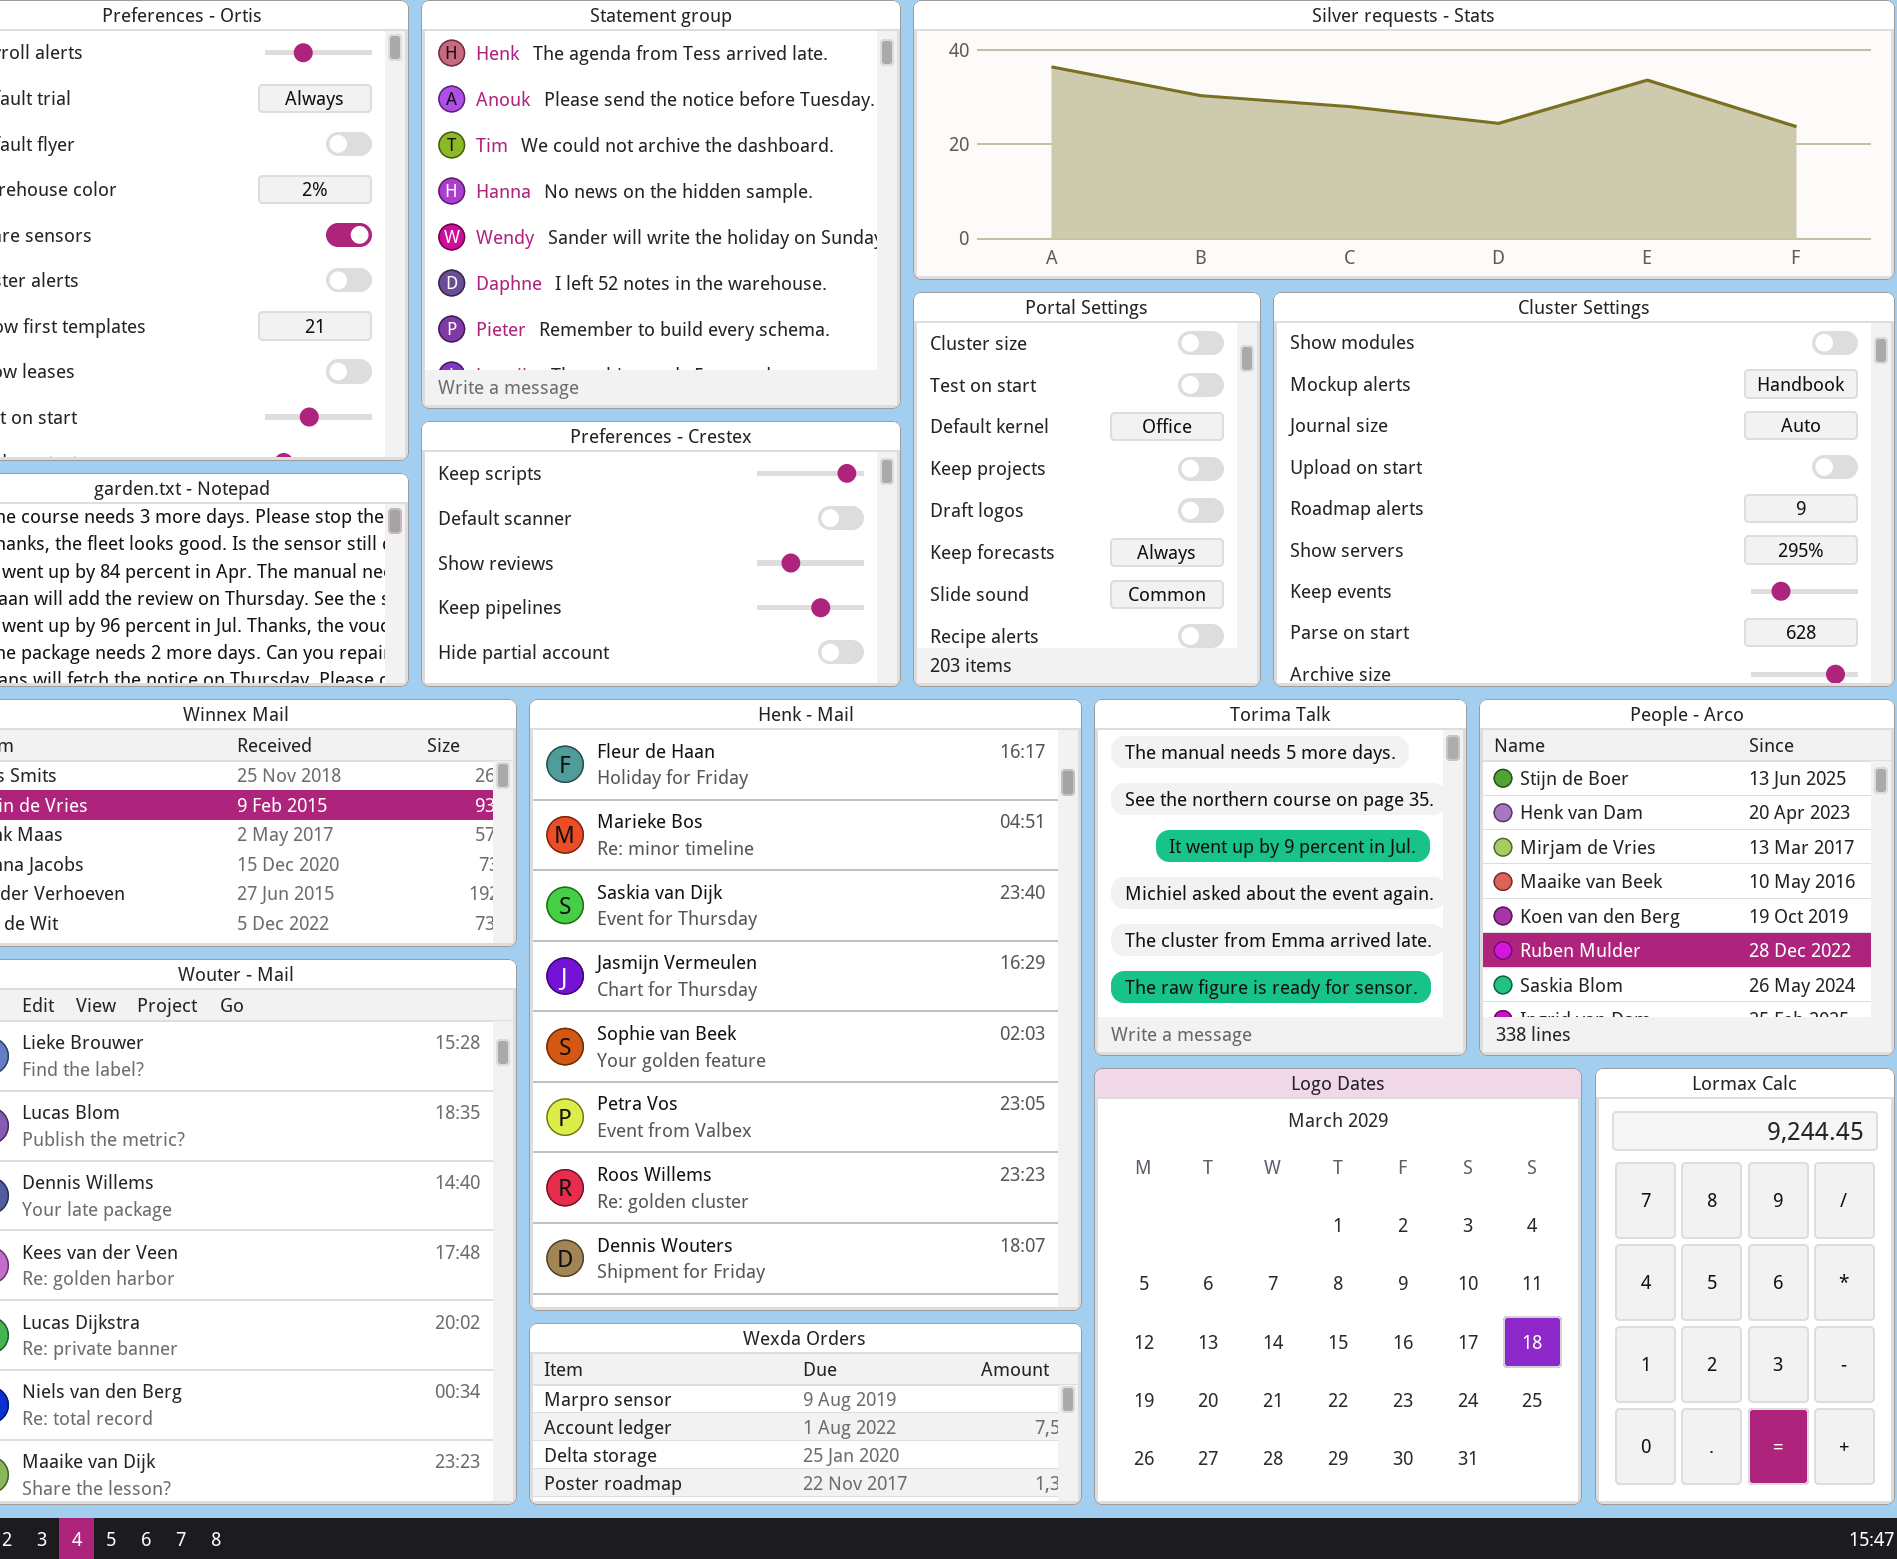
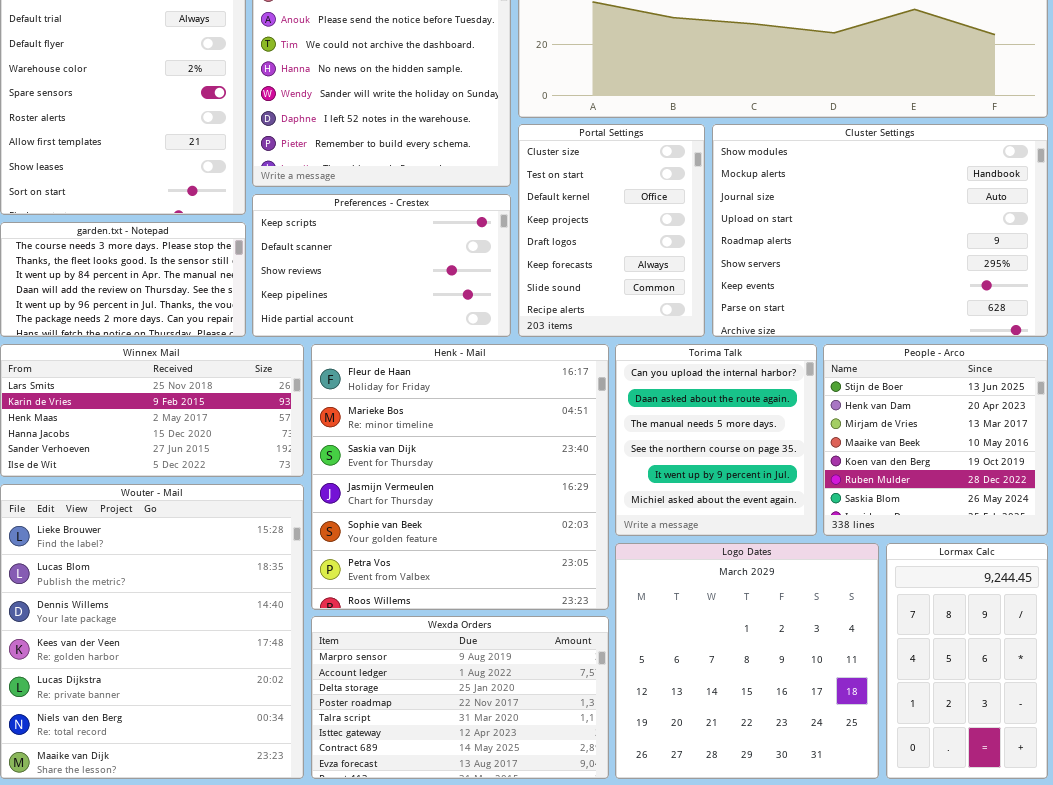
Henk - Mail: [529,699,1082,1311] -> [311,344,609,610], resized
Torima Talk: [1094,699,1467,1056] -> [615,344,817,536], scrolled up 2 rows
Wexda Orders: [529,1323,1082,1505] -> [311,616,609,779], resized

